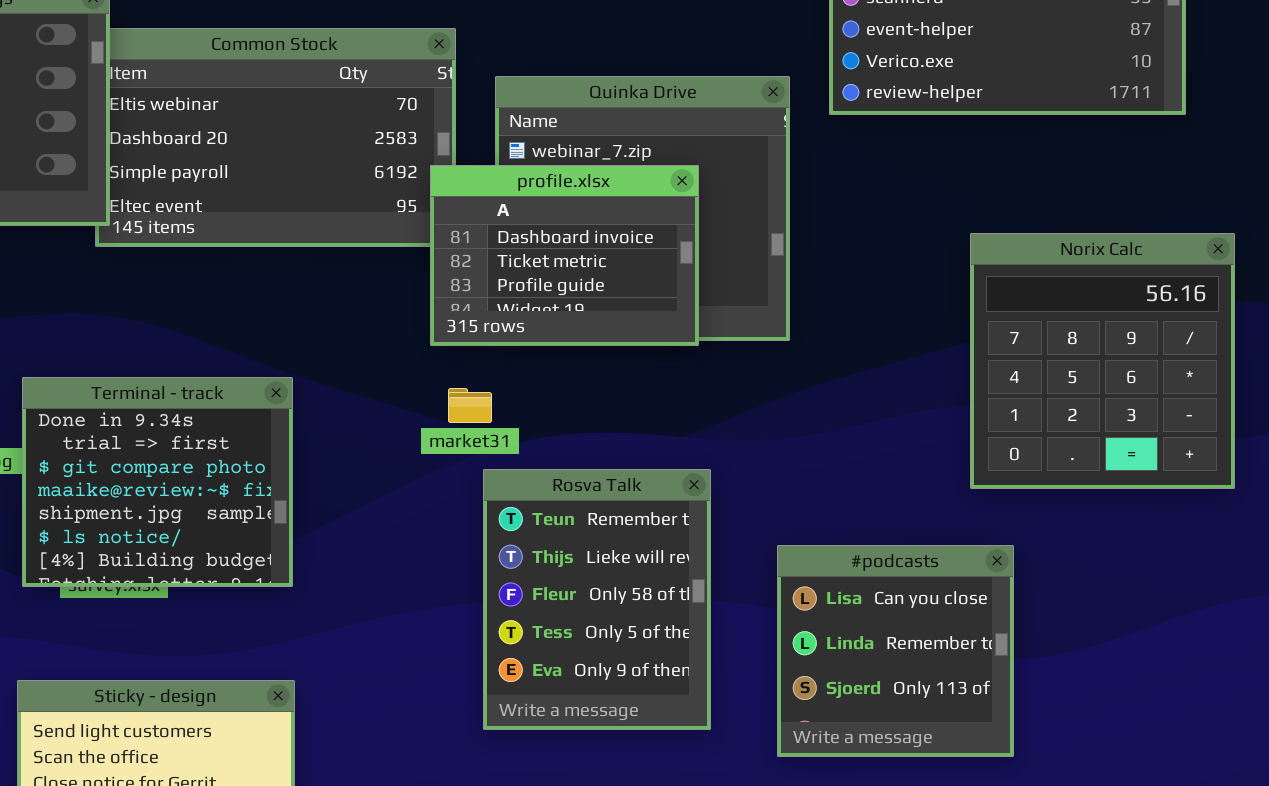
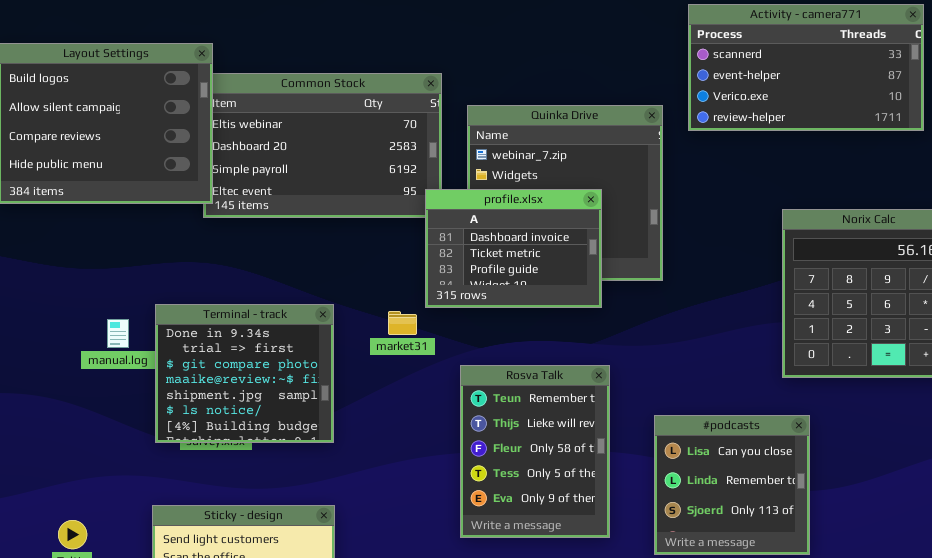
profile.xlsx: [430,165,699,346] -> [425,189,602,308], moved
market31: [448,388,492,423] -> [388,311,417,335], moved

